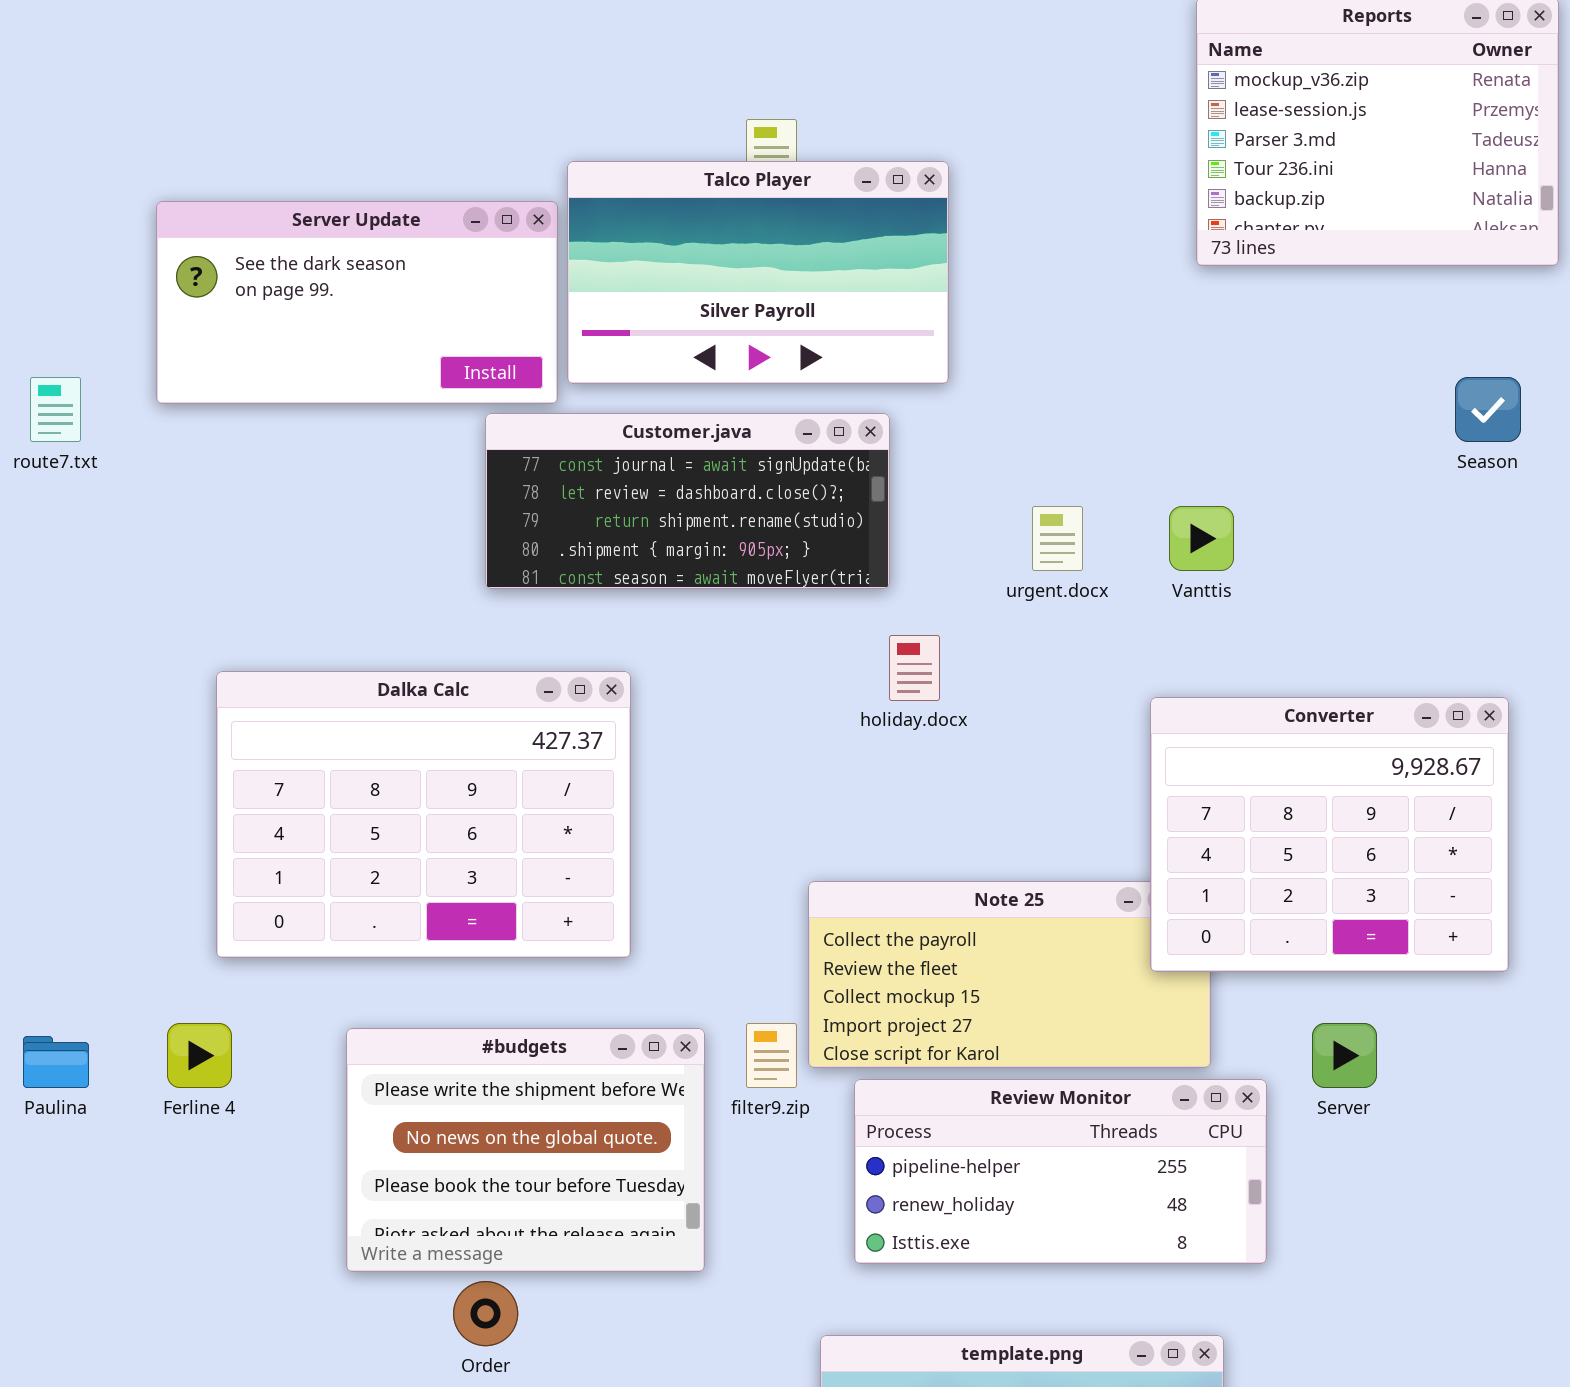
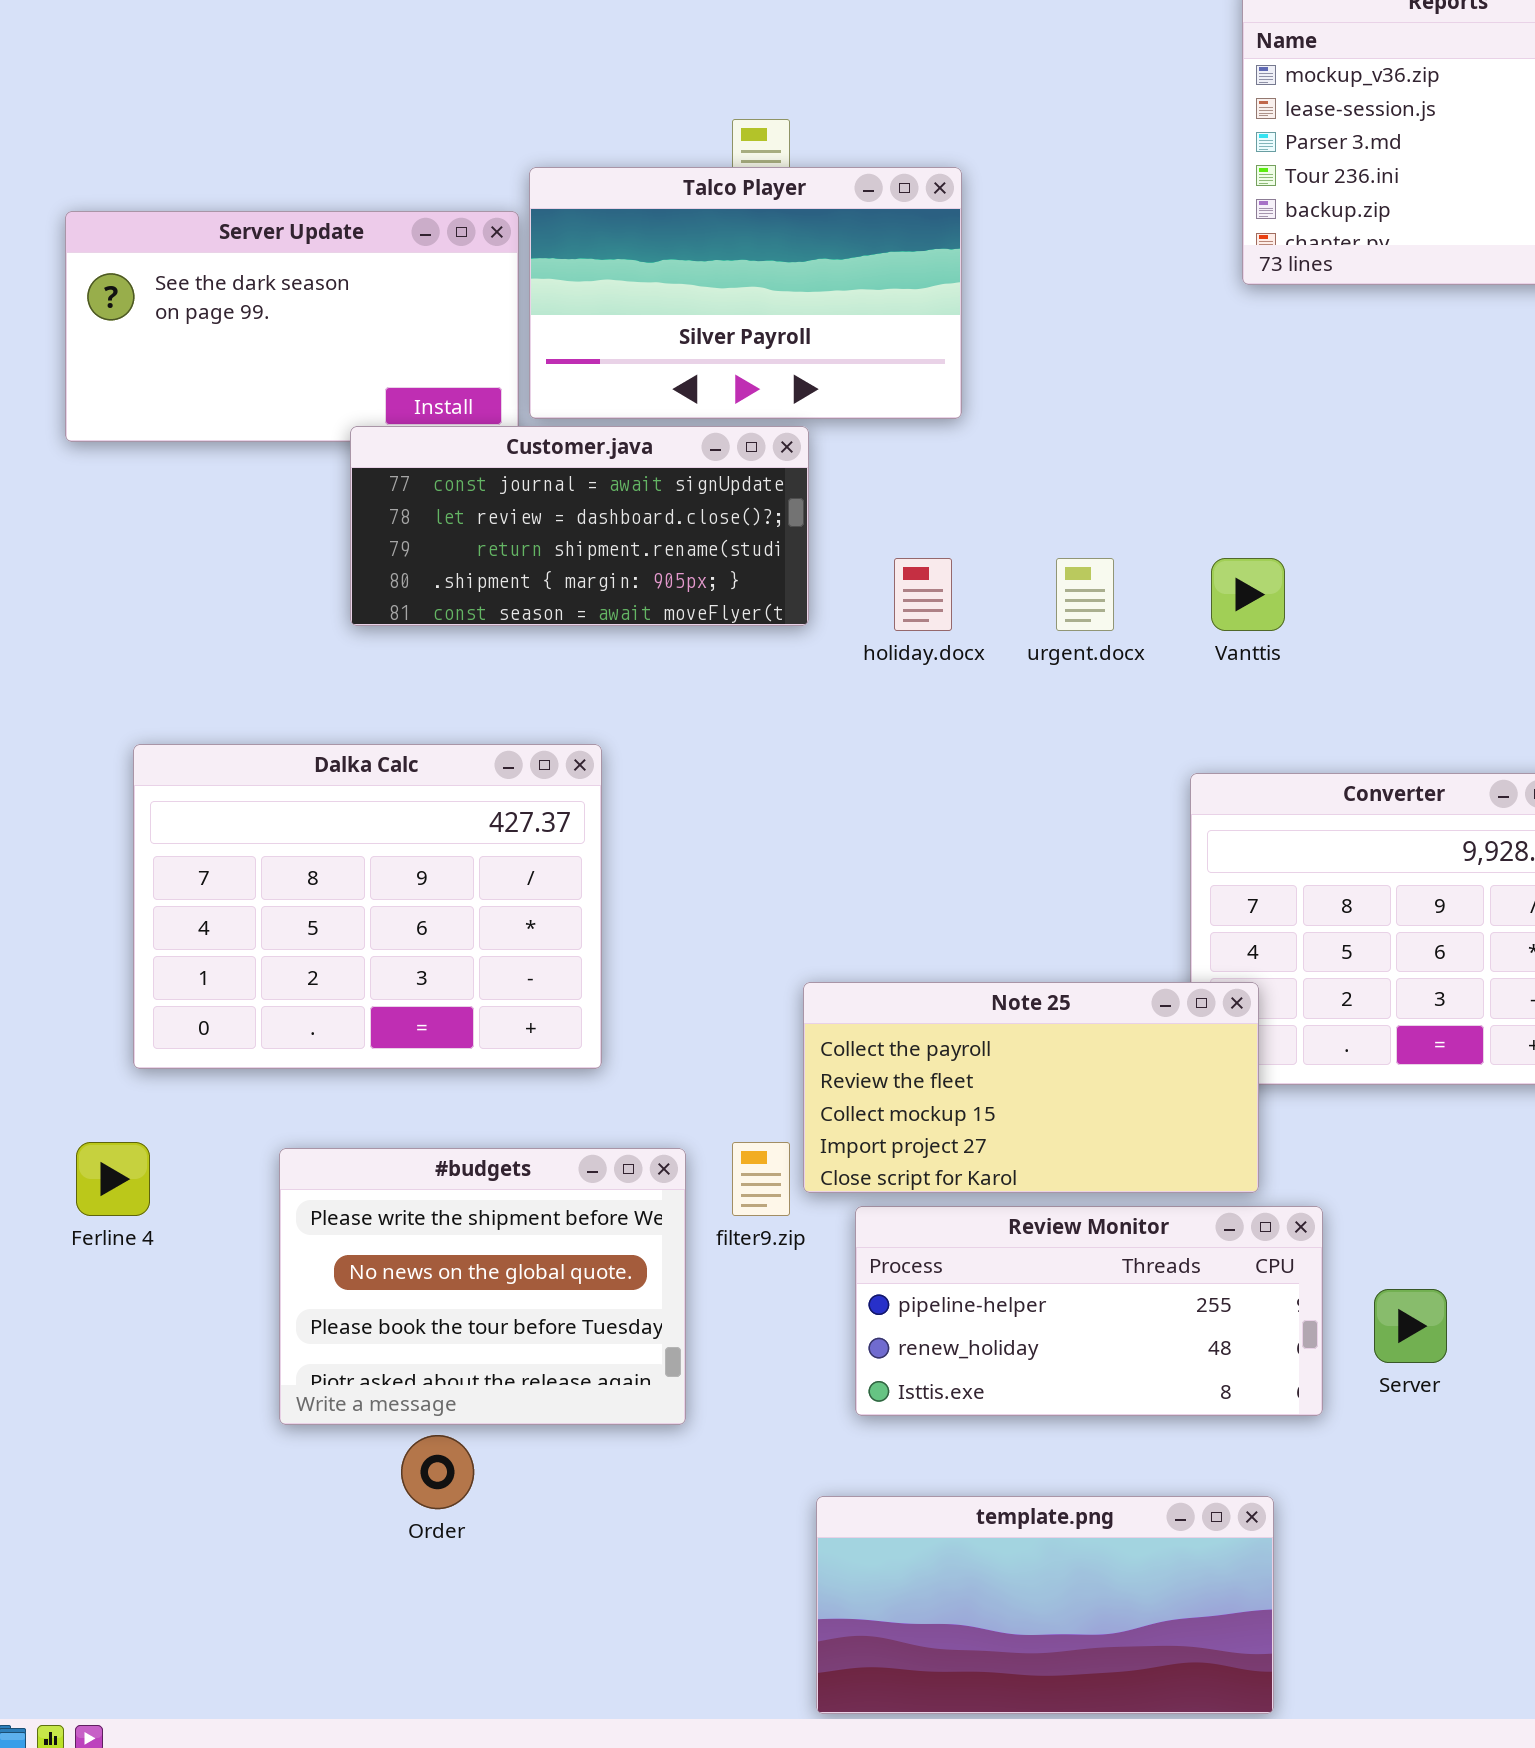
Customer.java: [485,413,890,589] -> [350,426,809,626], moved
holiday.docx: [889,635,940,701] -> [894,558,952,631], moved
Note 25: [808,881,1211,1068] -> [803,982,1259,1193], raised
Server: [1312,1023,1377,1088] -> [1374,1289,1447,1363], moved

